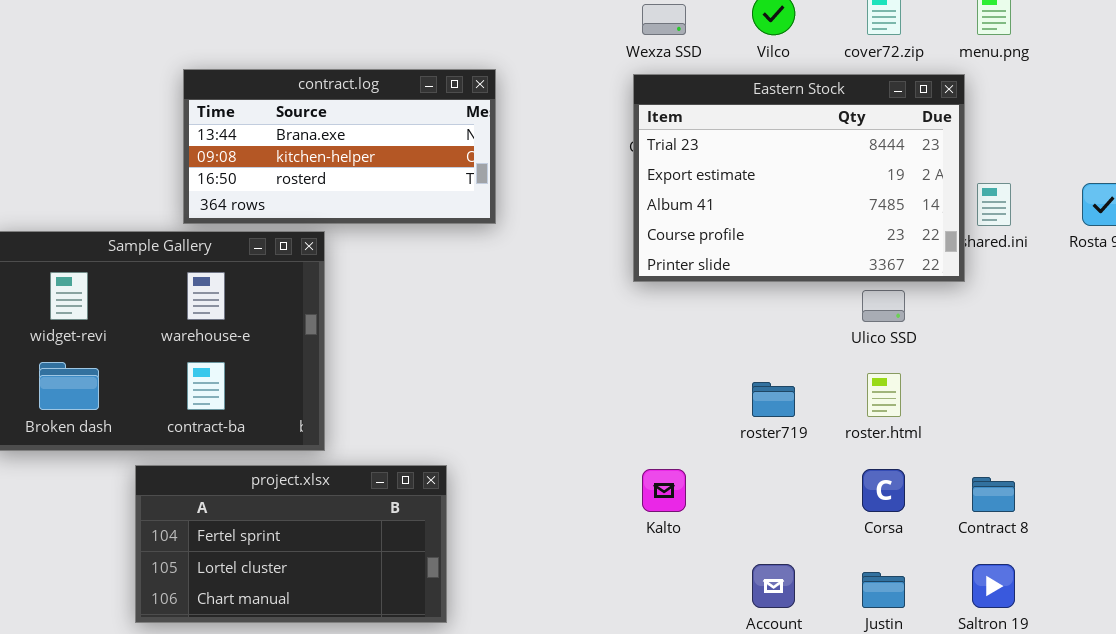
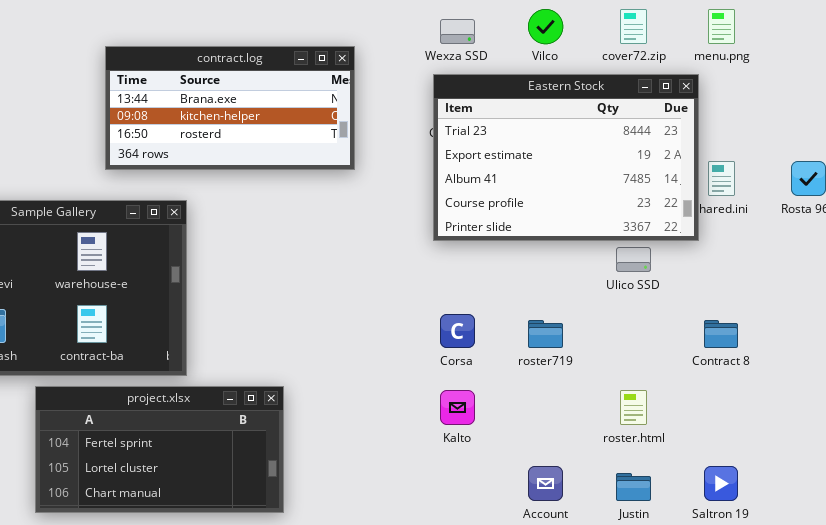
contract.log: [183,69,496,224] -> [105,46,355,170], moved
roster.html: [867,373,901,417] -> [620,390,647,425], moved
Corsa: [862,469,905,512] -> [440,314,475,348], moved
Contract 8: [972,477,1015,512] -> [704,320,738,348], moved

